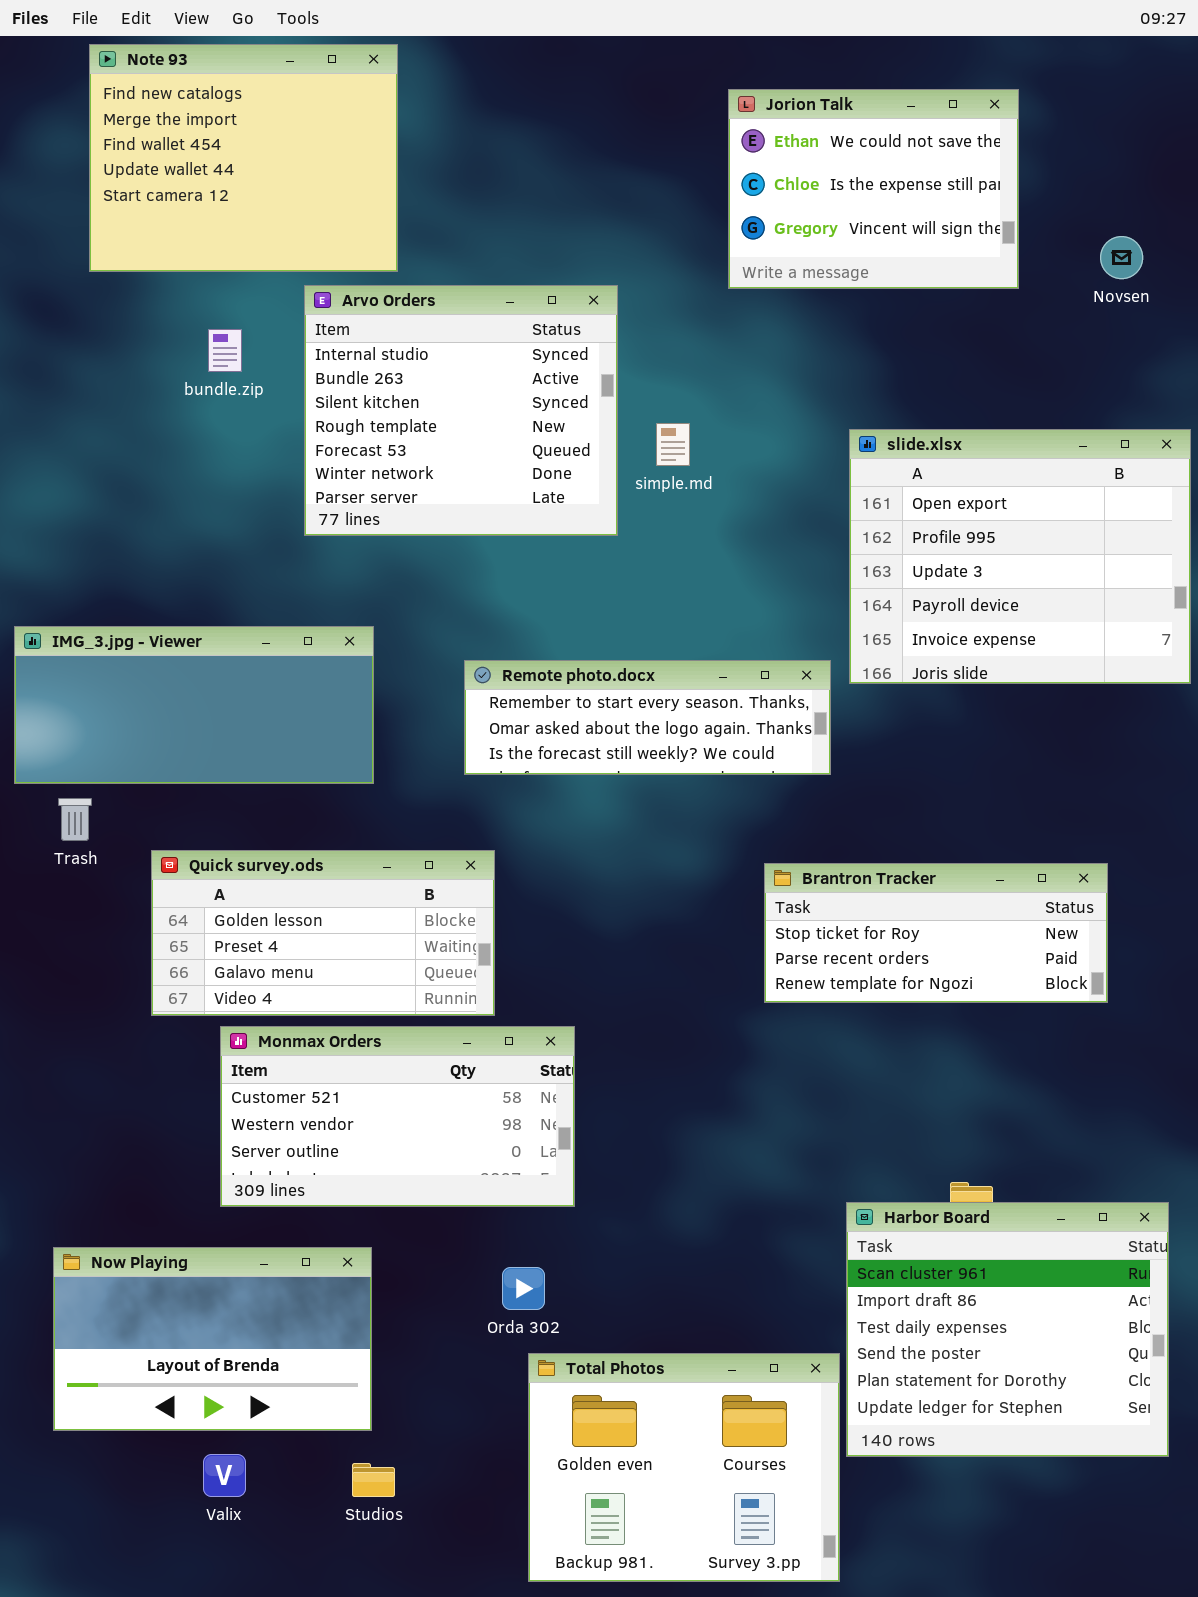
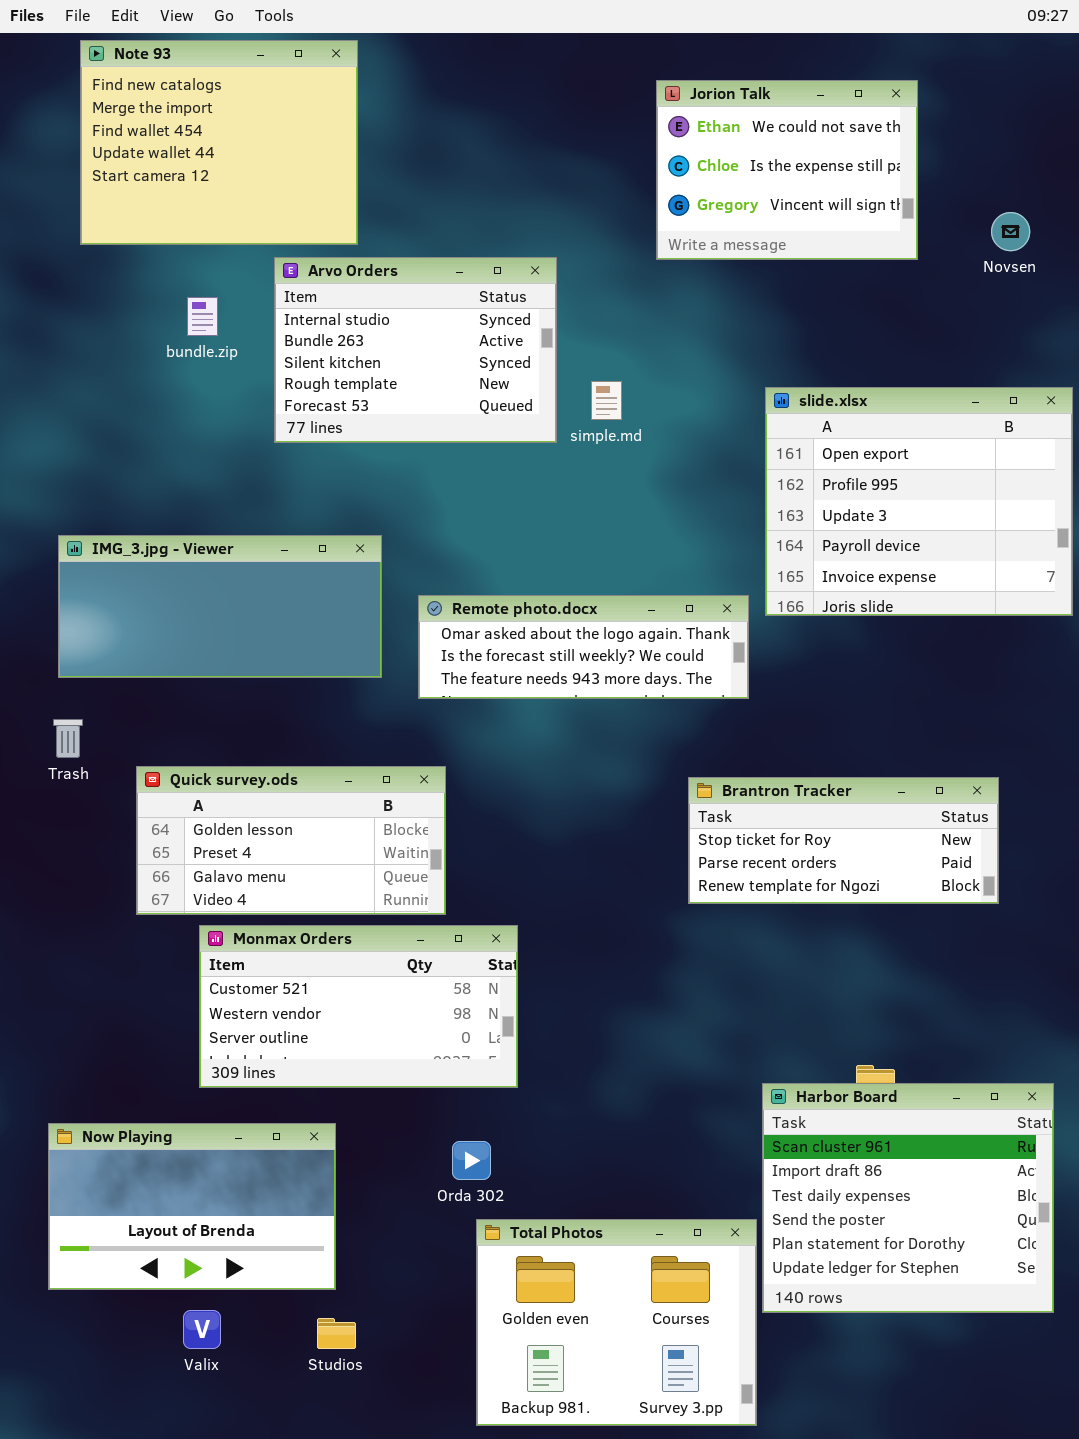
Arvo Orders: [304,285,618,536] -> [274,257,557,443], resized
IMG_3.jpg - Viewer: [14,626,374,784] -> [58,535,382,678], moved
Remote photo.docx: [464,660,831,775] -> [418,595,749,699], scrolled down 1 row

